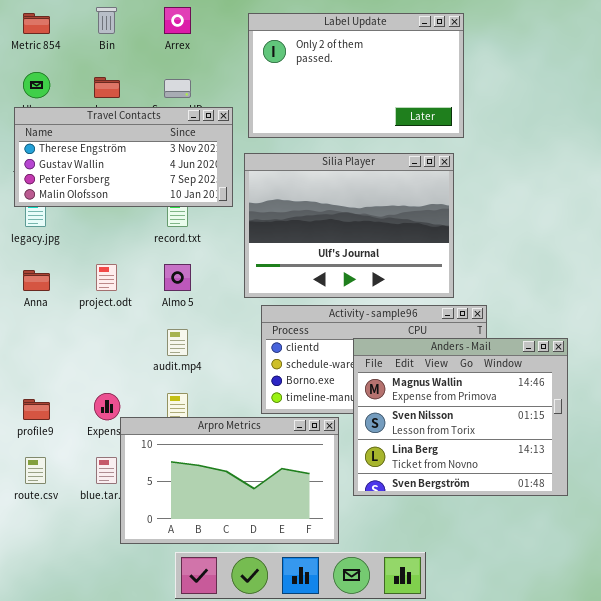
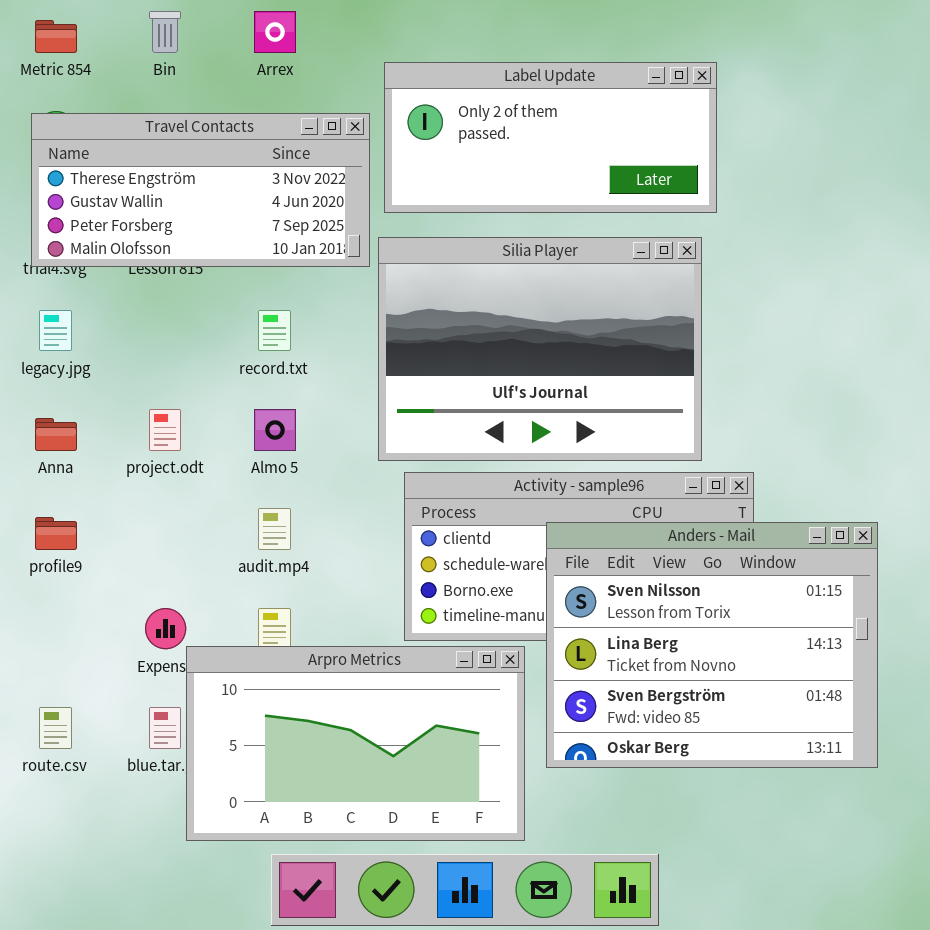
Label Update: [248,13,464,138] -> [384,62,717,213], resized
Travel Contacts: [14,107,233,207] -> [31,113,370,267], moved
Anders - Mail: [353,338,568,496] -> [546,522,878,768], scrolled down 1 row
profile9: [23,399,50,420] -> [35,517,77,550], moved

